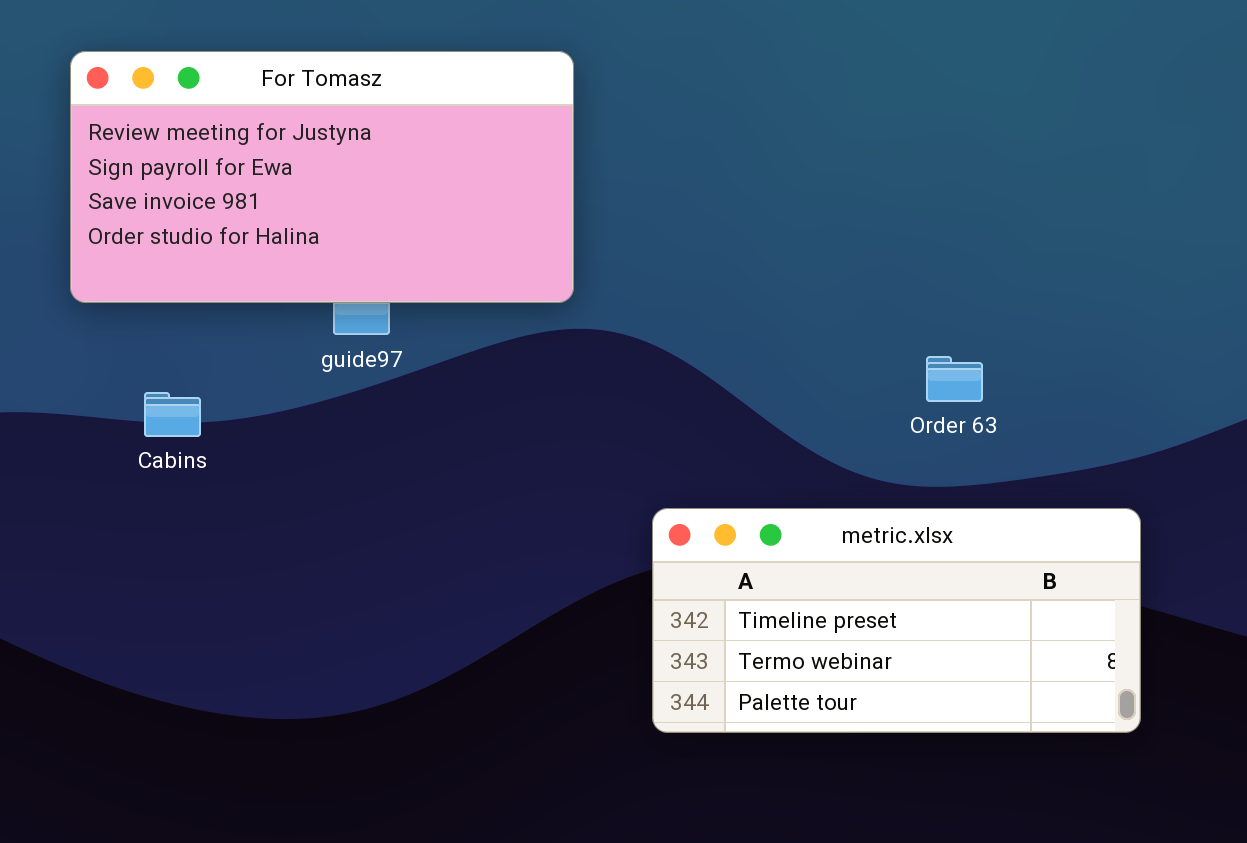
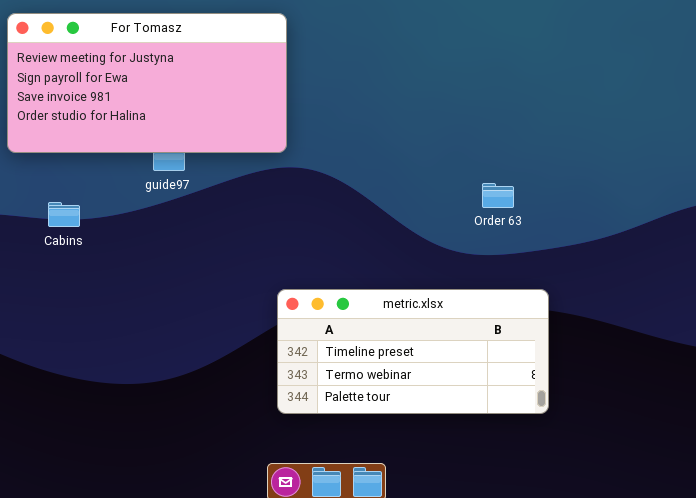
metric.xlsx: [652,508,1141,733] -> [277,289,549,414], moved

